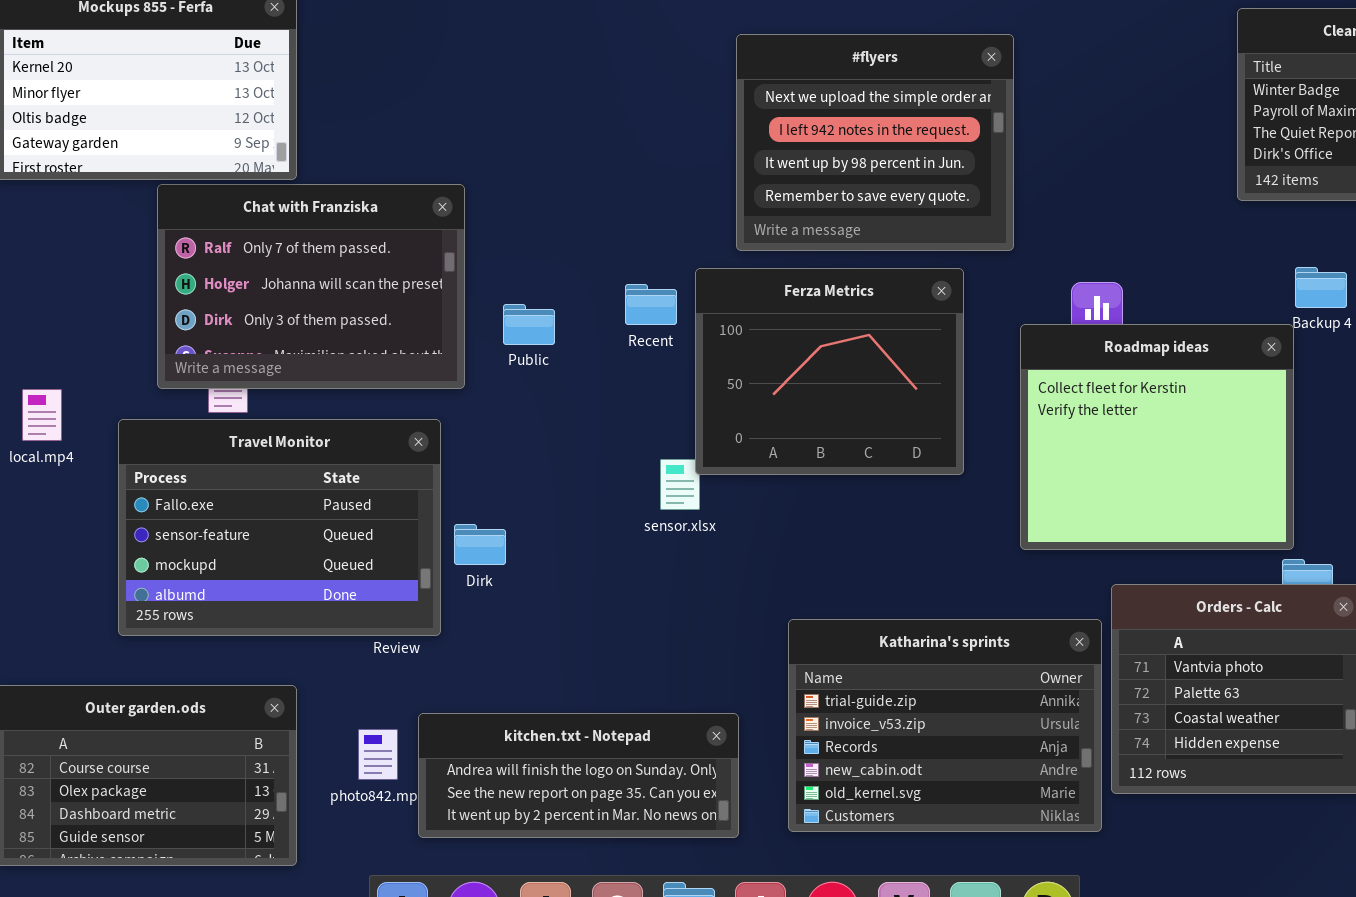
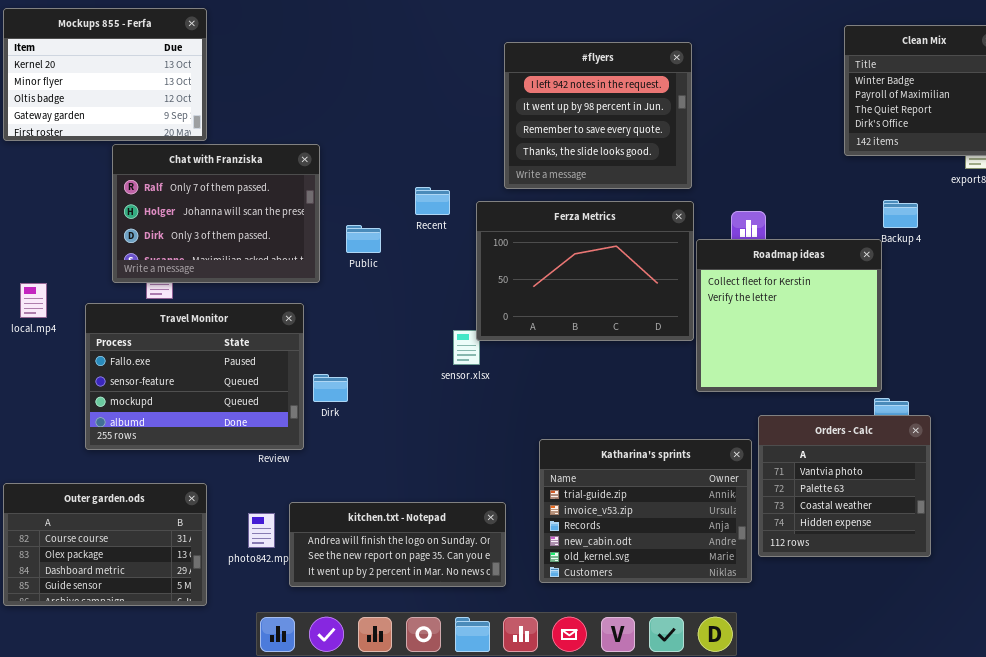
#flyers: [736,34,1014,251] -> [504,42,692,189], scrolled down 1 row
Ferza Metrics: [695,268,964,475] -> [476,201,694,341], resized
Recent: [625,284,677,325] -> [415,187,450,215], moved

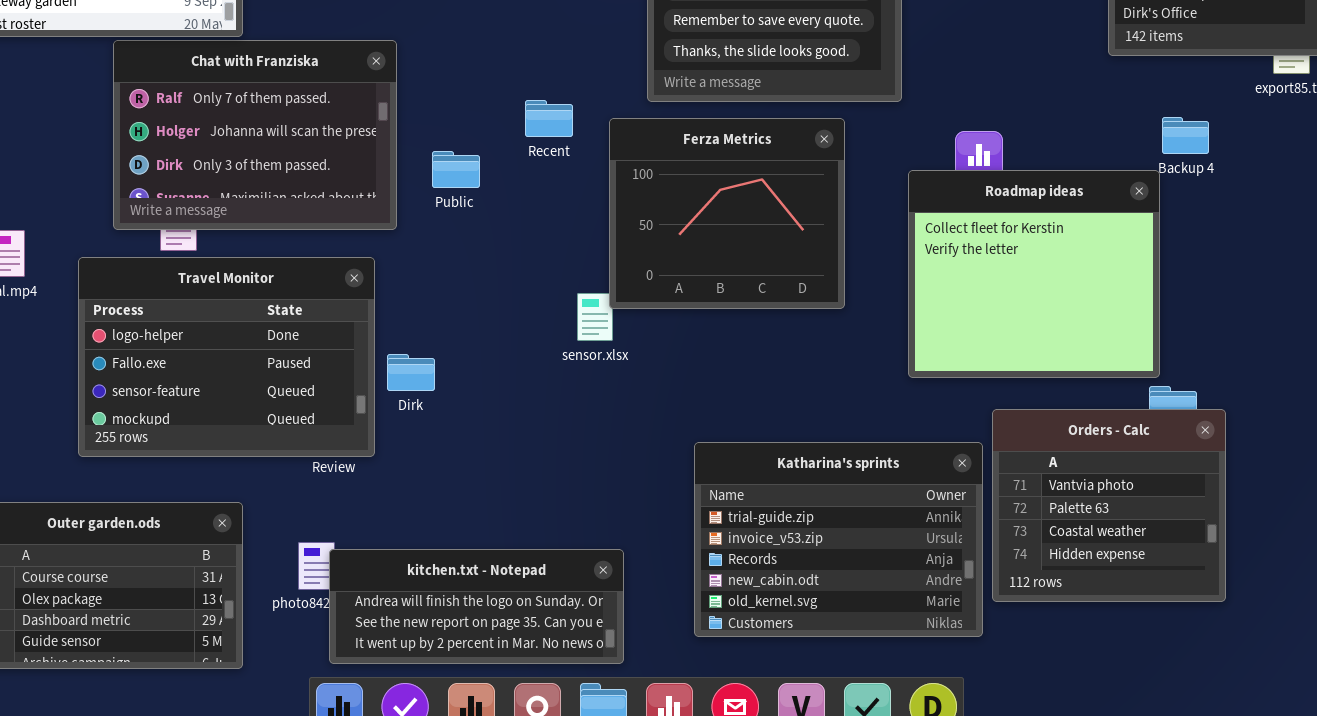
Ferza Metrics: [476,201,694,341] -> [609,118,845,309], resized
Travel Monitor: [85,303,304,450] -> [78,257,375,457], scrolled up 1 row
kitchen.txt - Notepad: [289,502,506,587] -> [329,549,624,664], moved

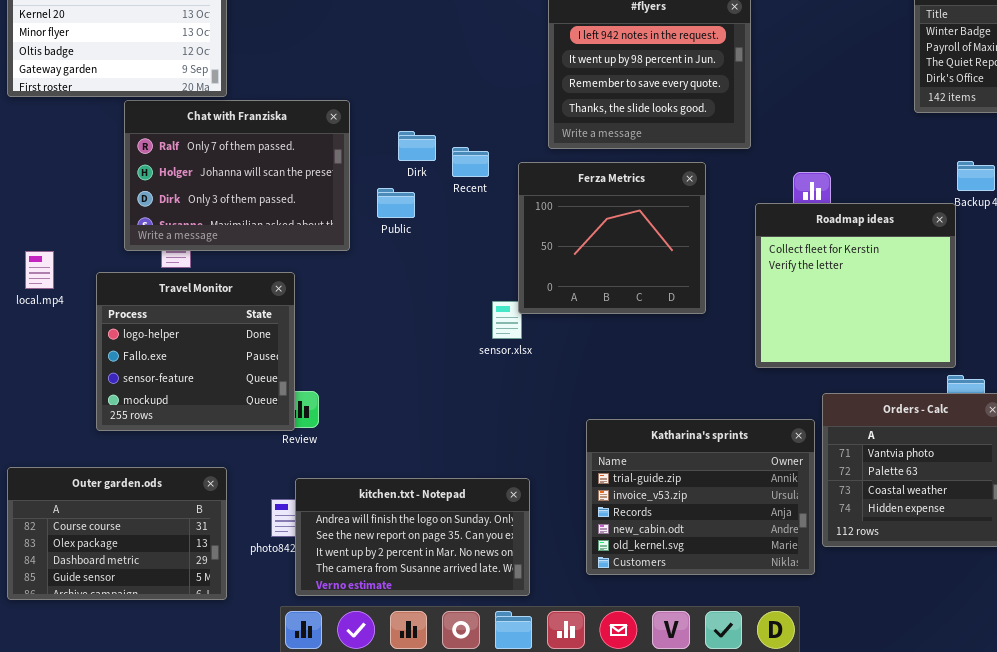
Travel Monitor: [78,257,375,457] -> [96,272,295,431], resized
Dirk: [387,354,435,391] -> [398,131,436,161], moved
kitchen.txt - Notepad: [329,549,624,664] -> [295,478,530,596], resized

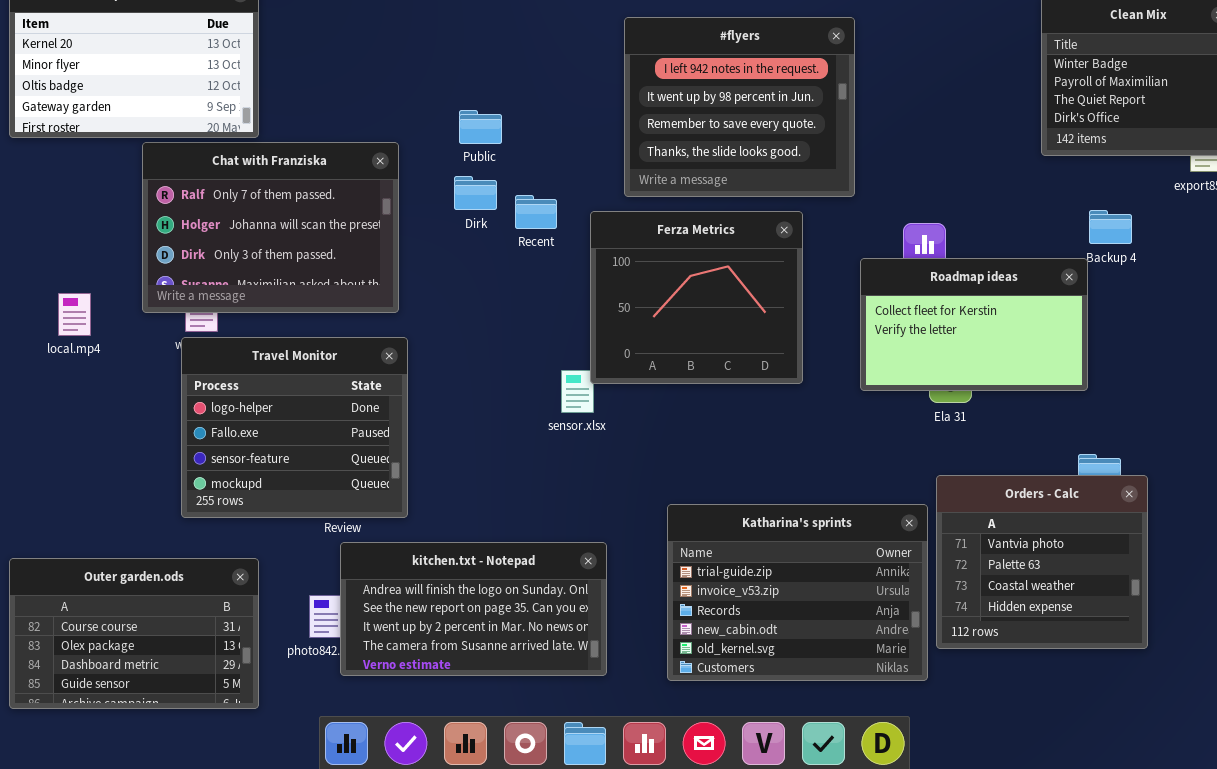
Public: [377,188,415,218] -> [459,110,502,144], moved
Roadmap ideas: [755,203,956,368] -> [860,258,1088,391], resized
local.mp4: [25,251,54,289] -> [58,293,91,336], moved
Travel Monitor: [96,272,295,431] -> [181,337,408,518], moved
kitchen.txt - Notepad: [295,478,530,596] -> [340,542,607,676], moved

